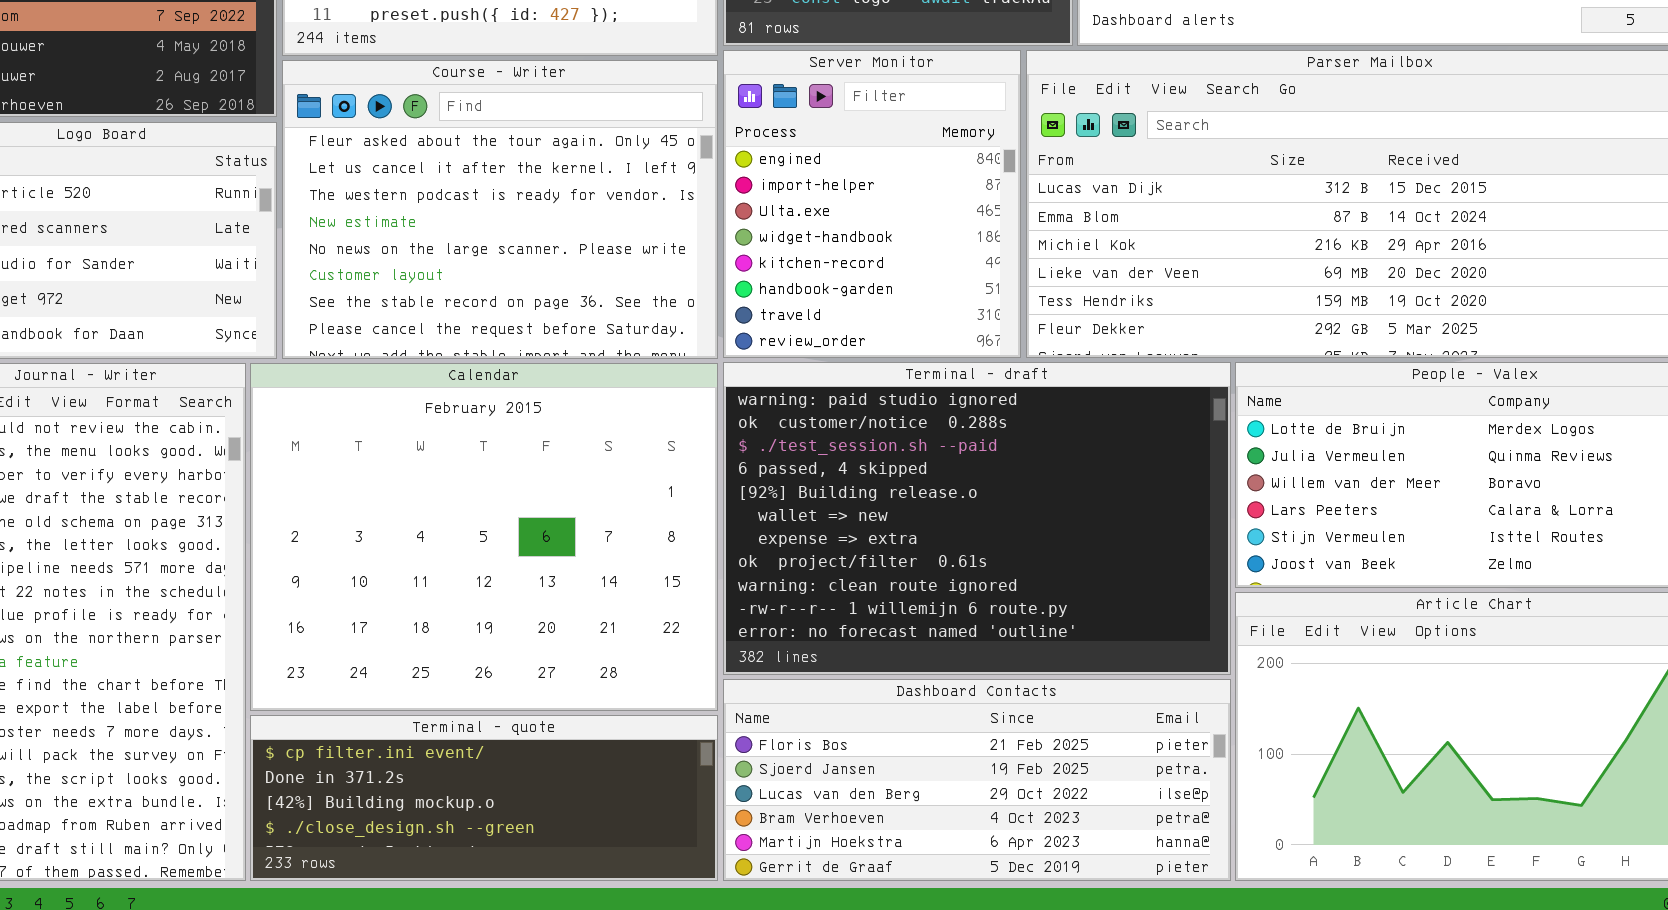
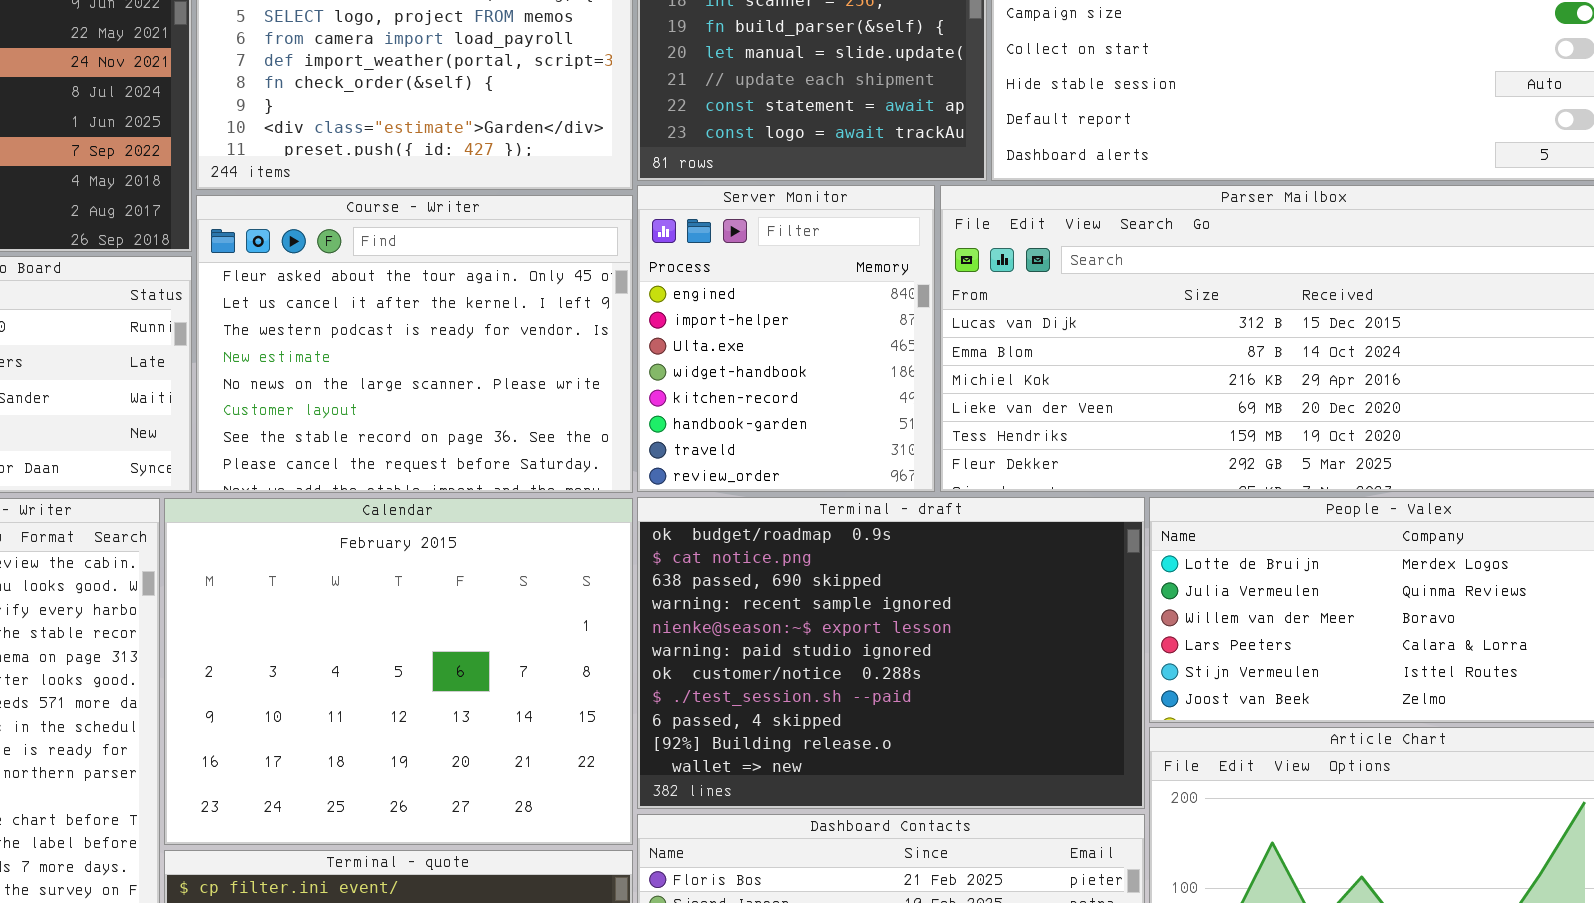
Terminal - draft: [723,362,1231,675] -> [637,497,1145,809], scrolled up 5 rows

